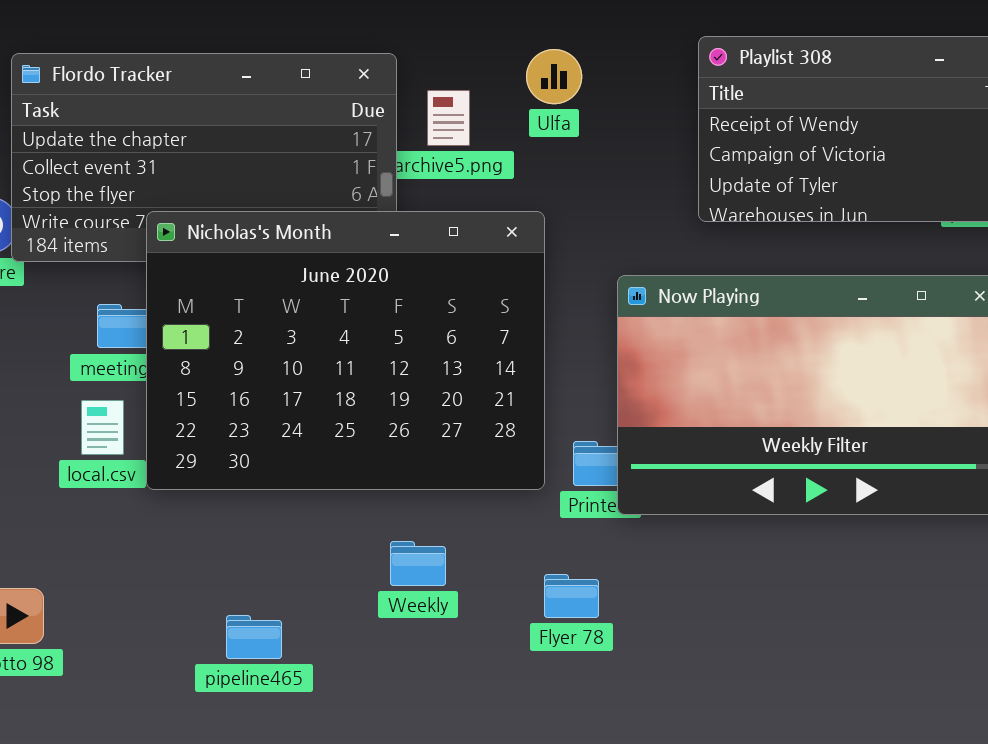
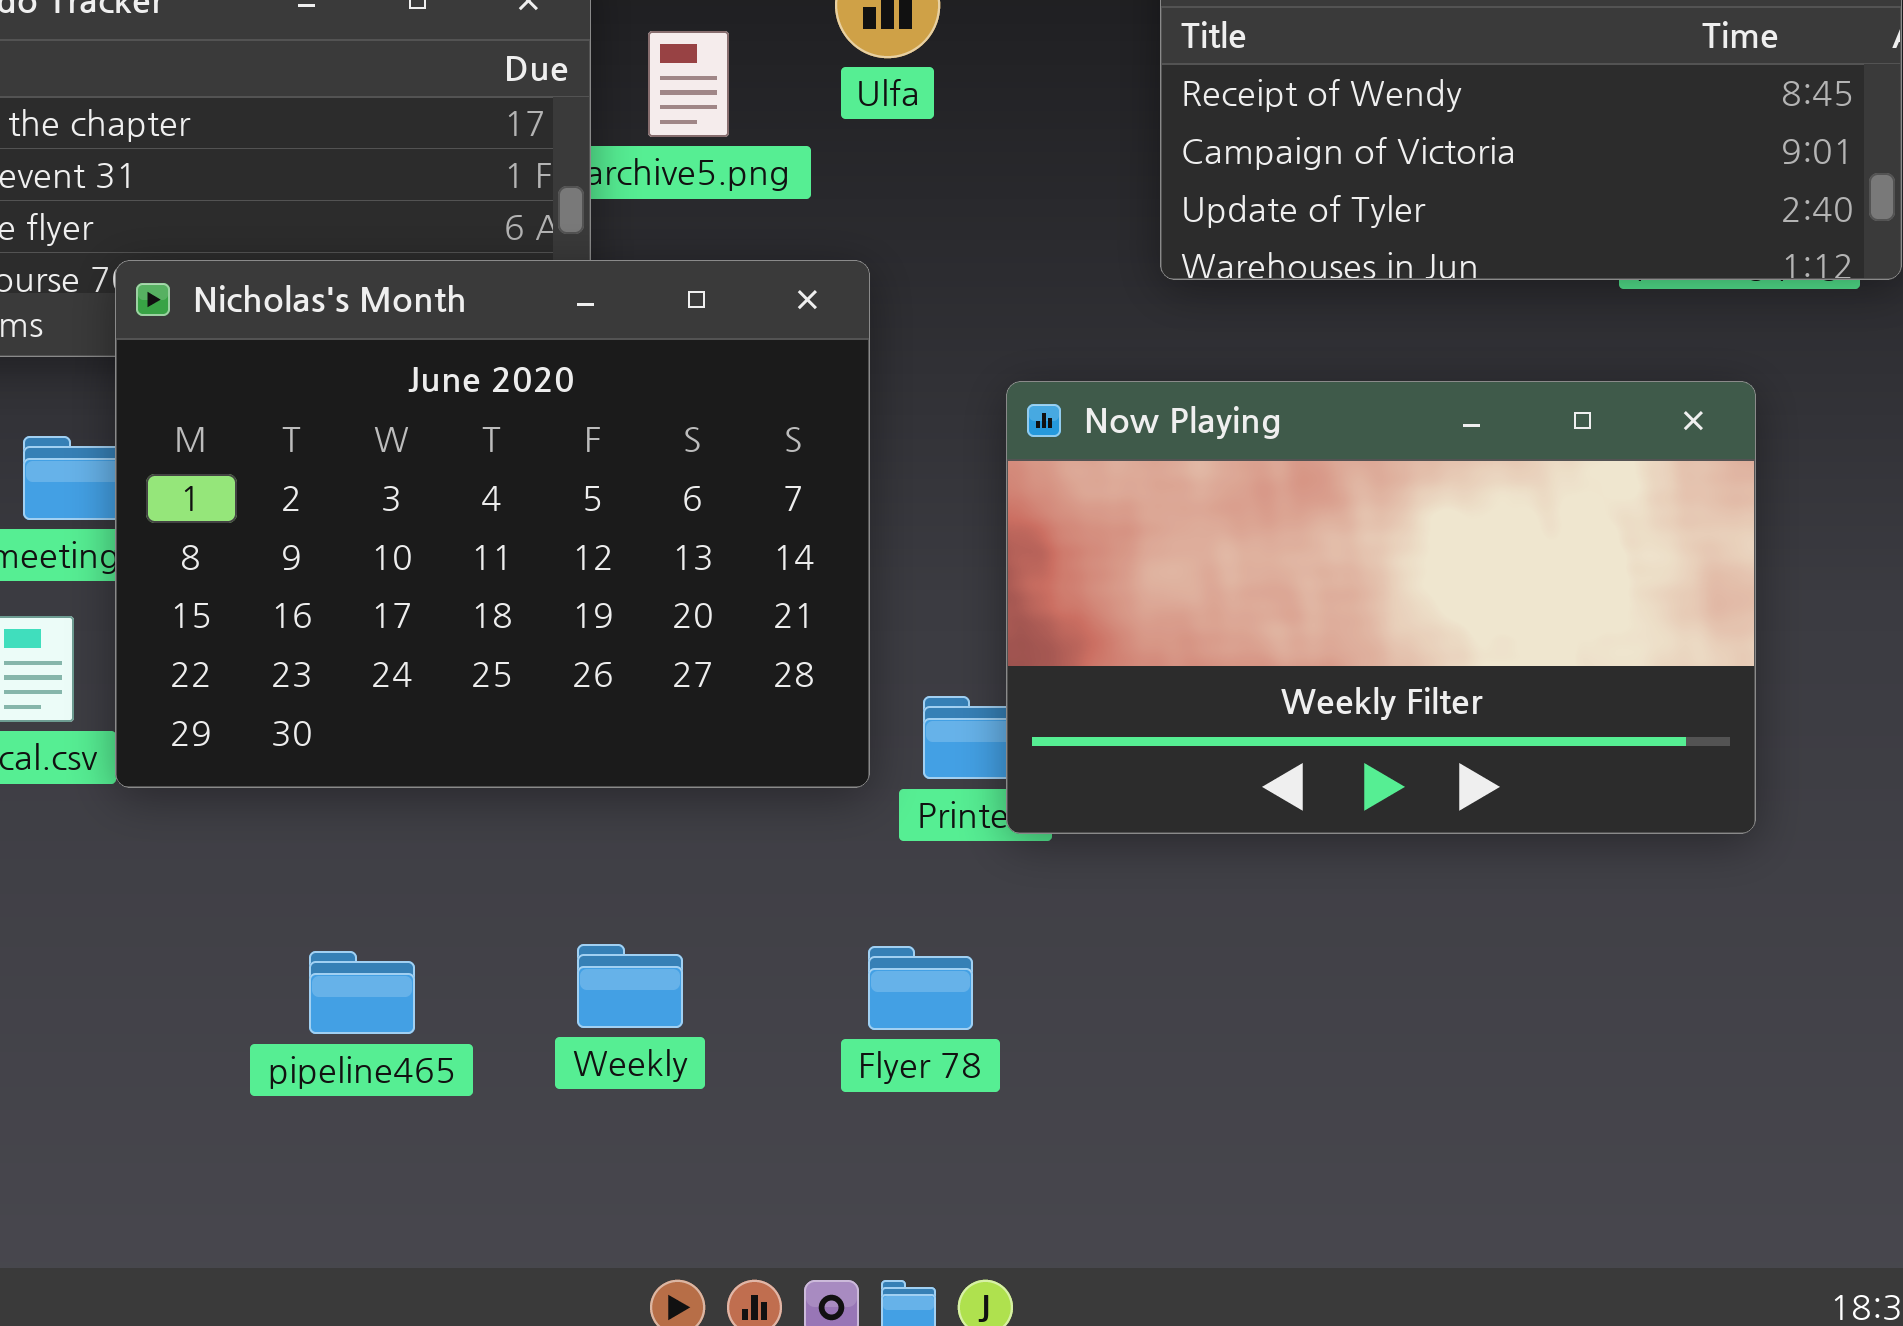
Weekly: [390,541,446,586] -> [577,944,683,1028], moved
pipeline465: [226,615,282,659] -> [309,951,415,1034], moved

